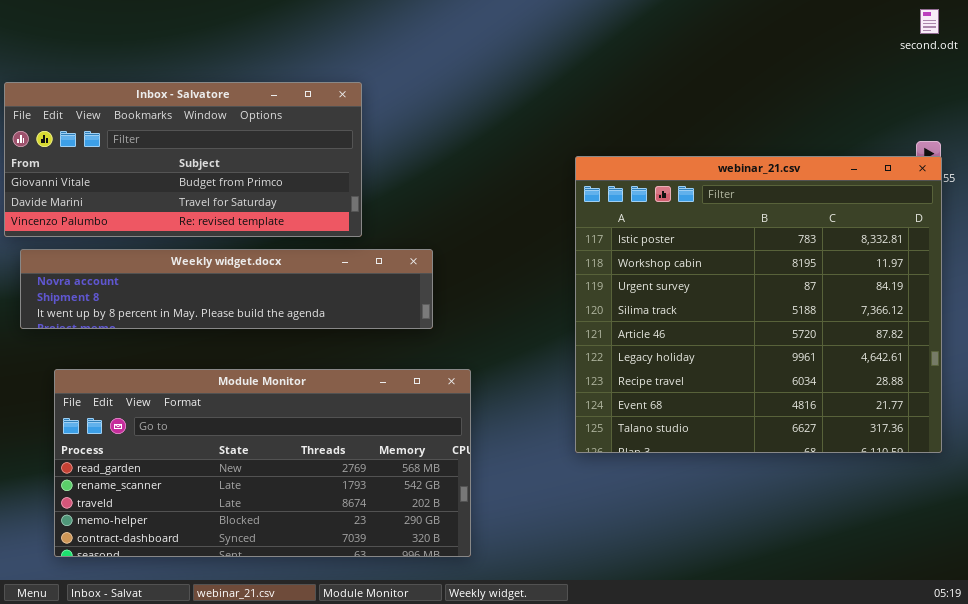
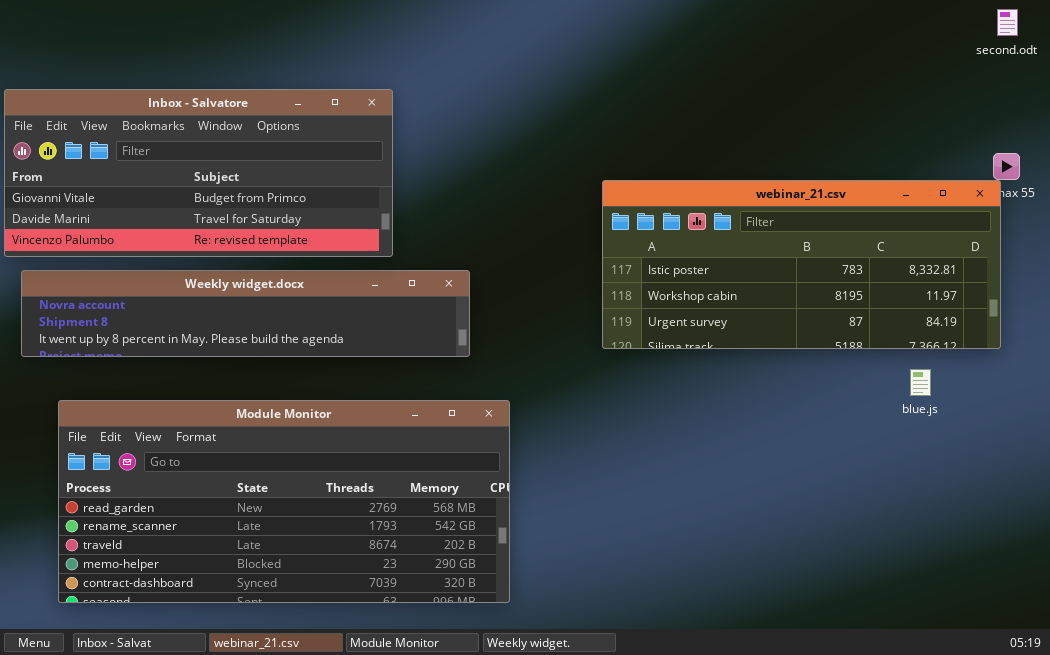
webinar_21.csv: [575,156,942,453] -> [602,180,1001,349], moved, resized

